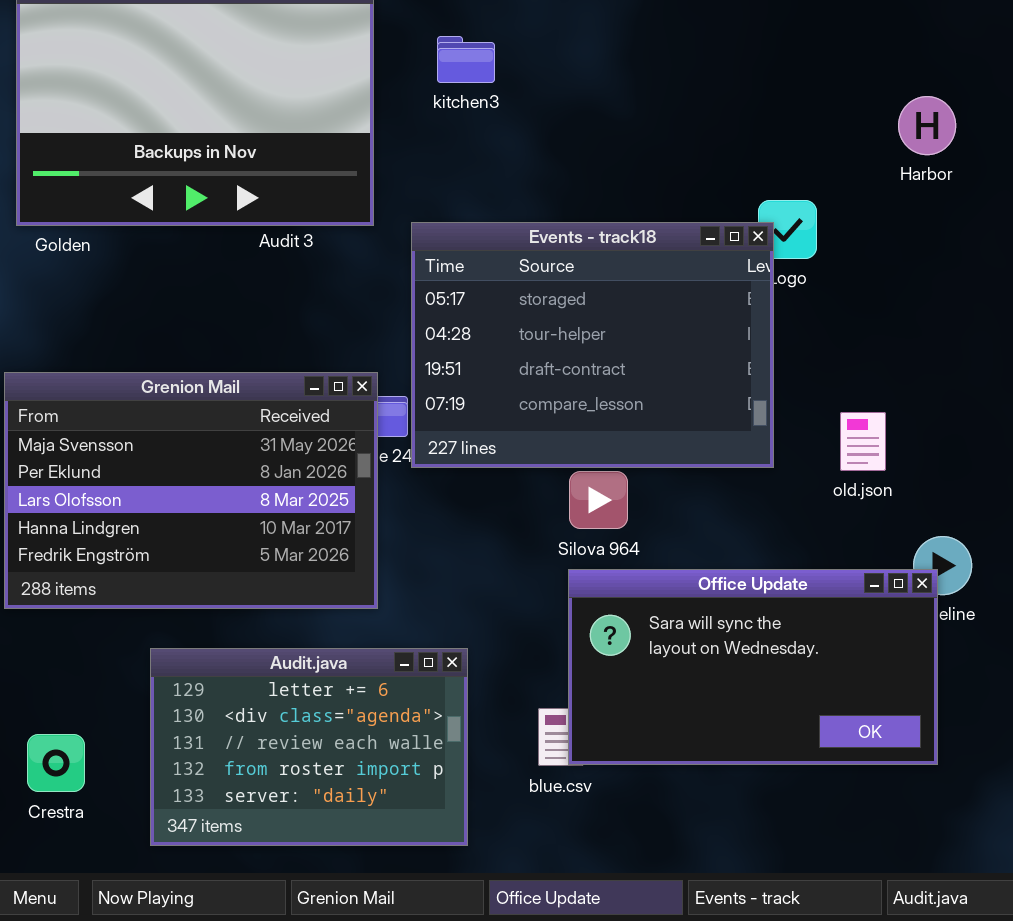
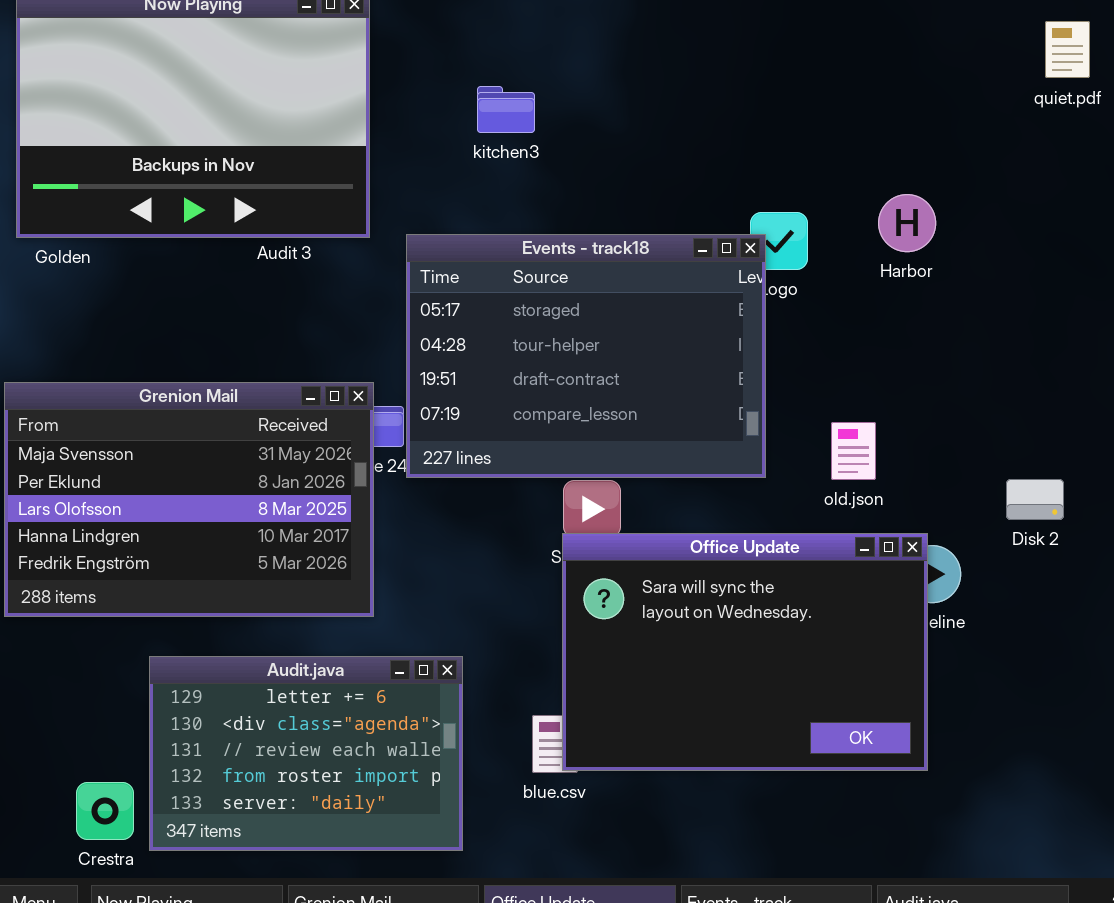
kitchen3: [437,36,495,83] -> [477,86,535,133], moved
Harbor: [898,96,956,155] -> [878,194,936,252], moved
Office Update: [568,569,938,765] -> [562,533,928,771], resized
Crestra: [27,734,85,792] -> [76,782,134,840], moved

